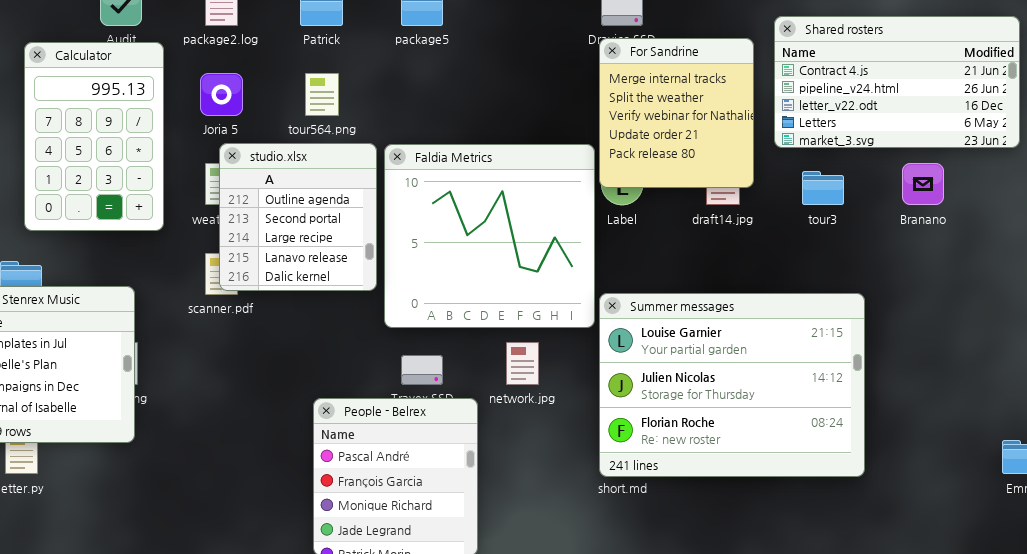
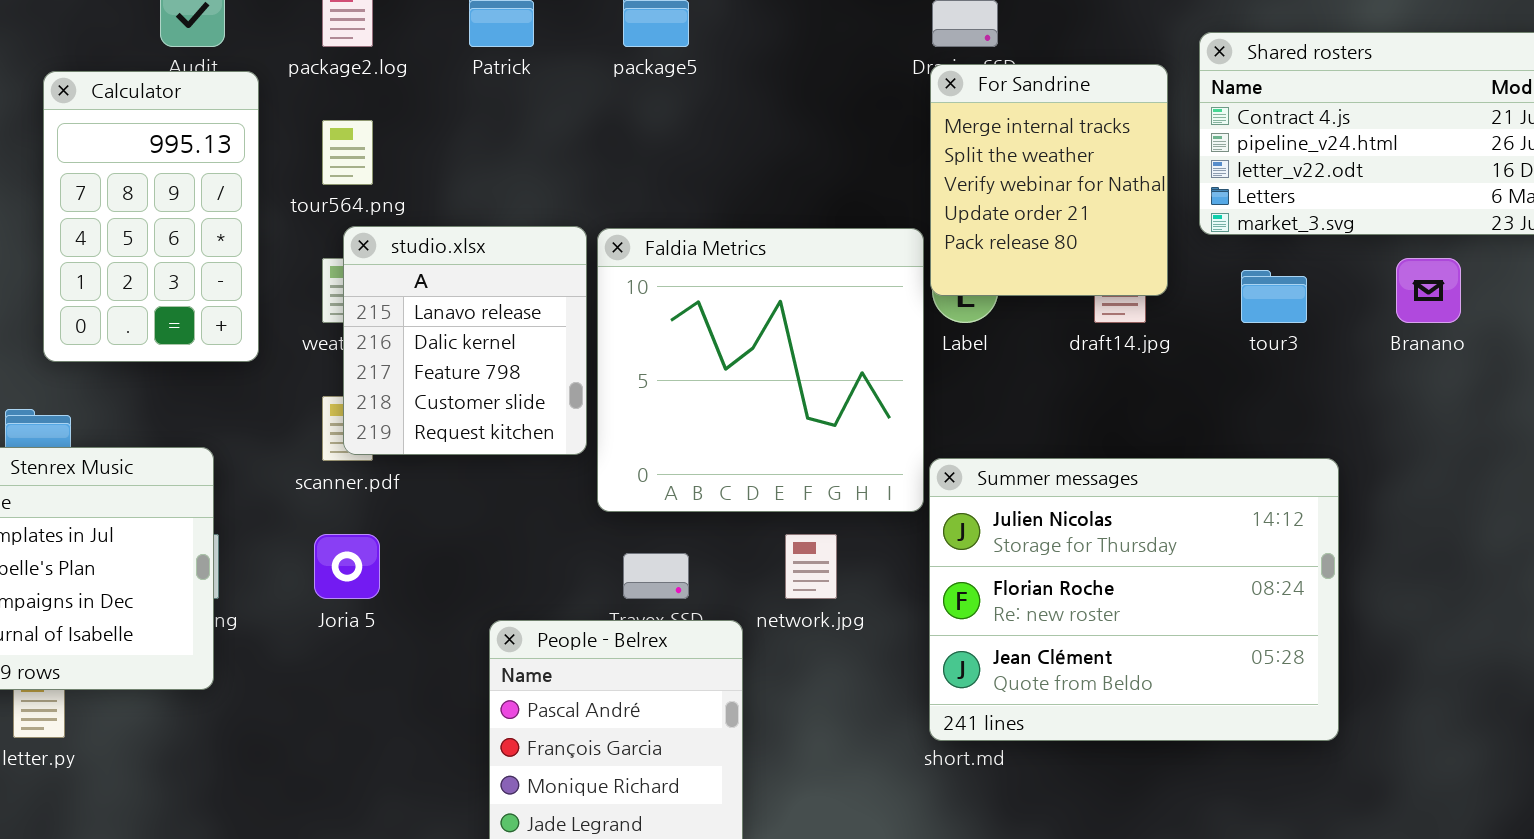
Joria 5: [200,73,243,116] -> [314,534,380,599], moved
tour564.png: [305,73,339,116] -> [322,120,373,185], moved
studio.xlsx: [219,143,377,291] -> [343,226,587,455], scrolled down 3 rows
Summer messages: [599,293,865,477] -> [929,458,1339,741], scrolled down 1 row

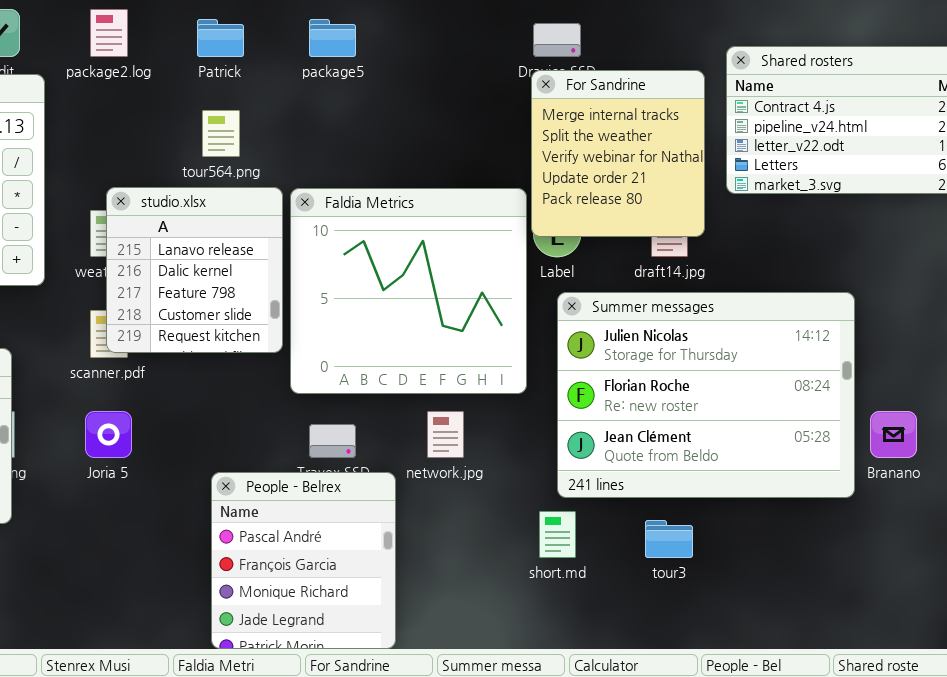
tour564.png: [322,120,373,185] -> [202,110,240,157], moved
Branano: [1396,258,1461,323] -> [870,411,917,458], moved
tour3: [1241,270,1307,323] -> [645,520,693,558], moved
Summer messages: [929,458,1339,741] -> [557,292,855,498], moved

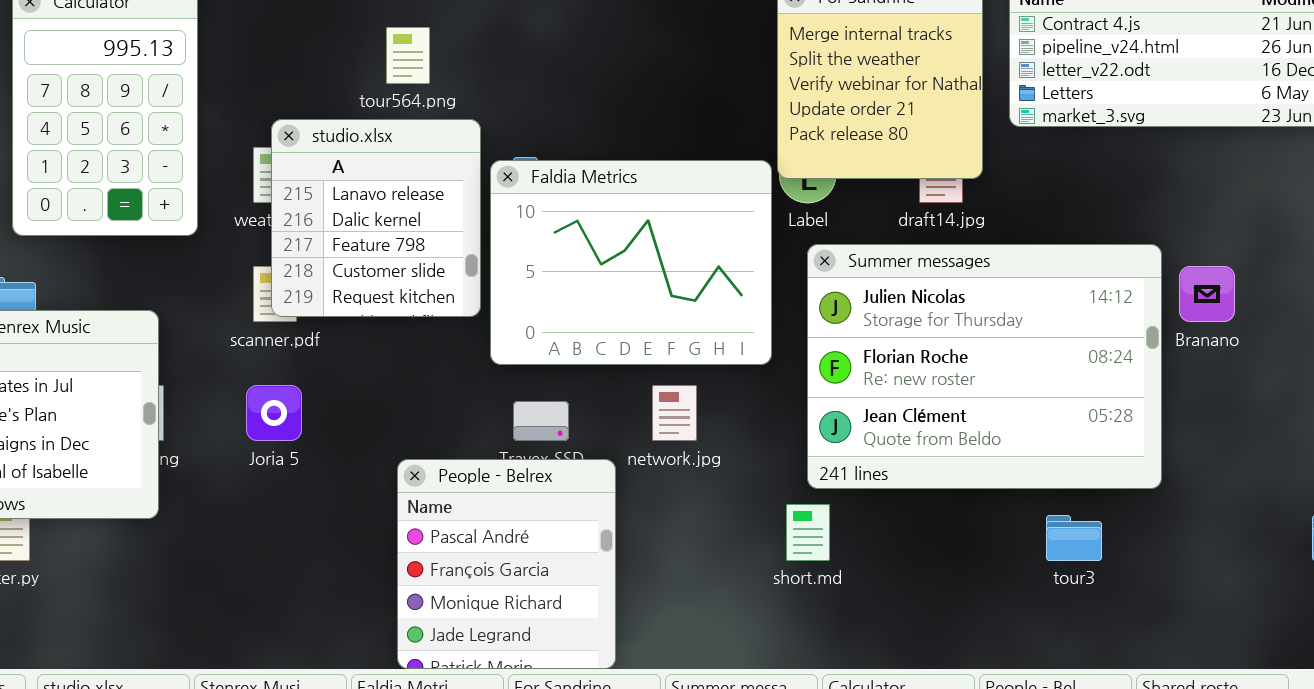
Faldia Metrics: [290,188,527,394] -> [490,160,772,365], resized
Branano: [870,411,917,458] -> [1179,266,1235,322], moved
tour3: [645,520,693,558] -> [1046,515,1102,561], moved

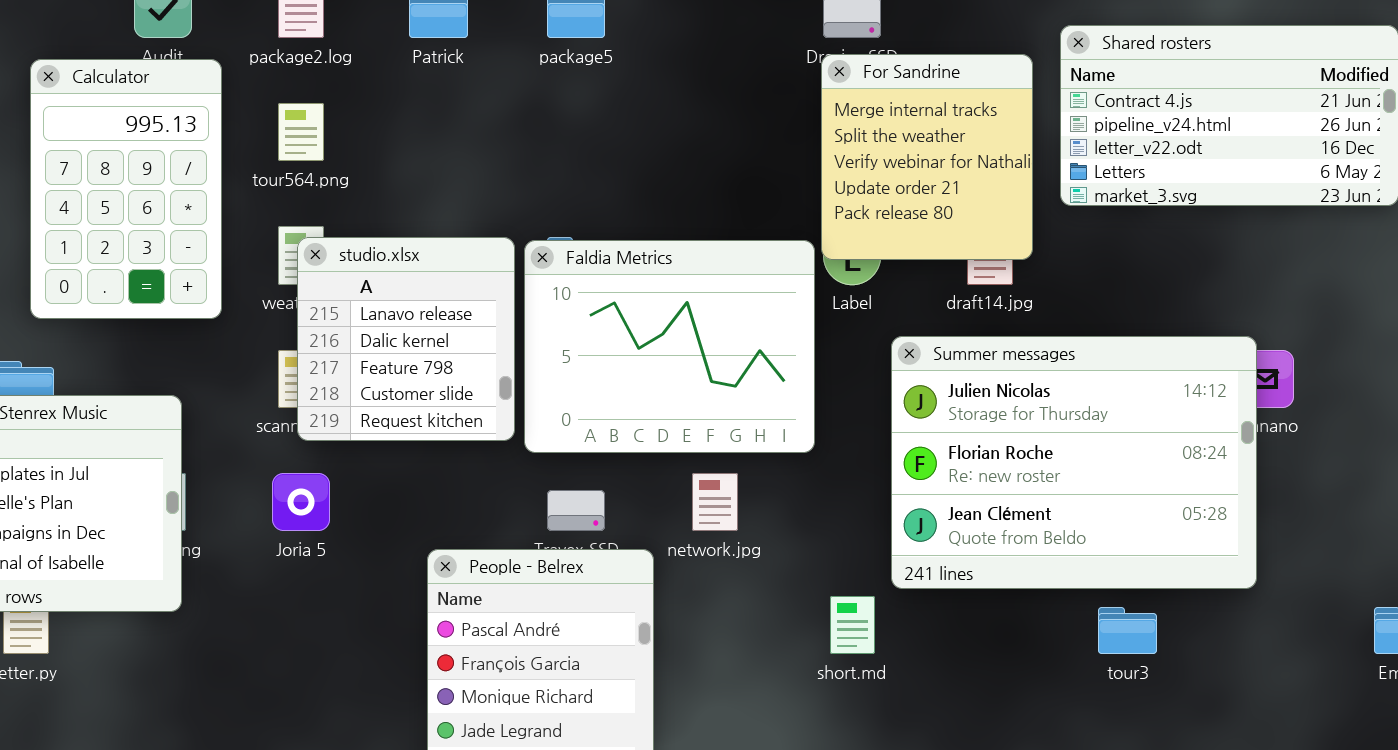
tour564.png: [386,27,430,84] -> [278,103,324,161], moved
studio.xlsx: [271,119,481,317] -> [297,237,515,441], moved
Summer messages: [807,244,1162,489] -> [891,336,1257,589], moved

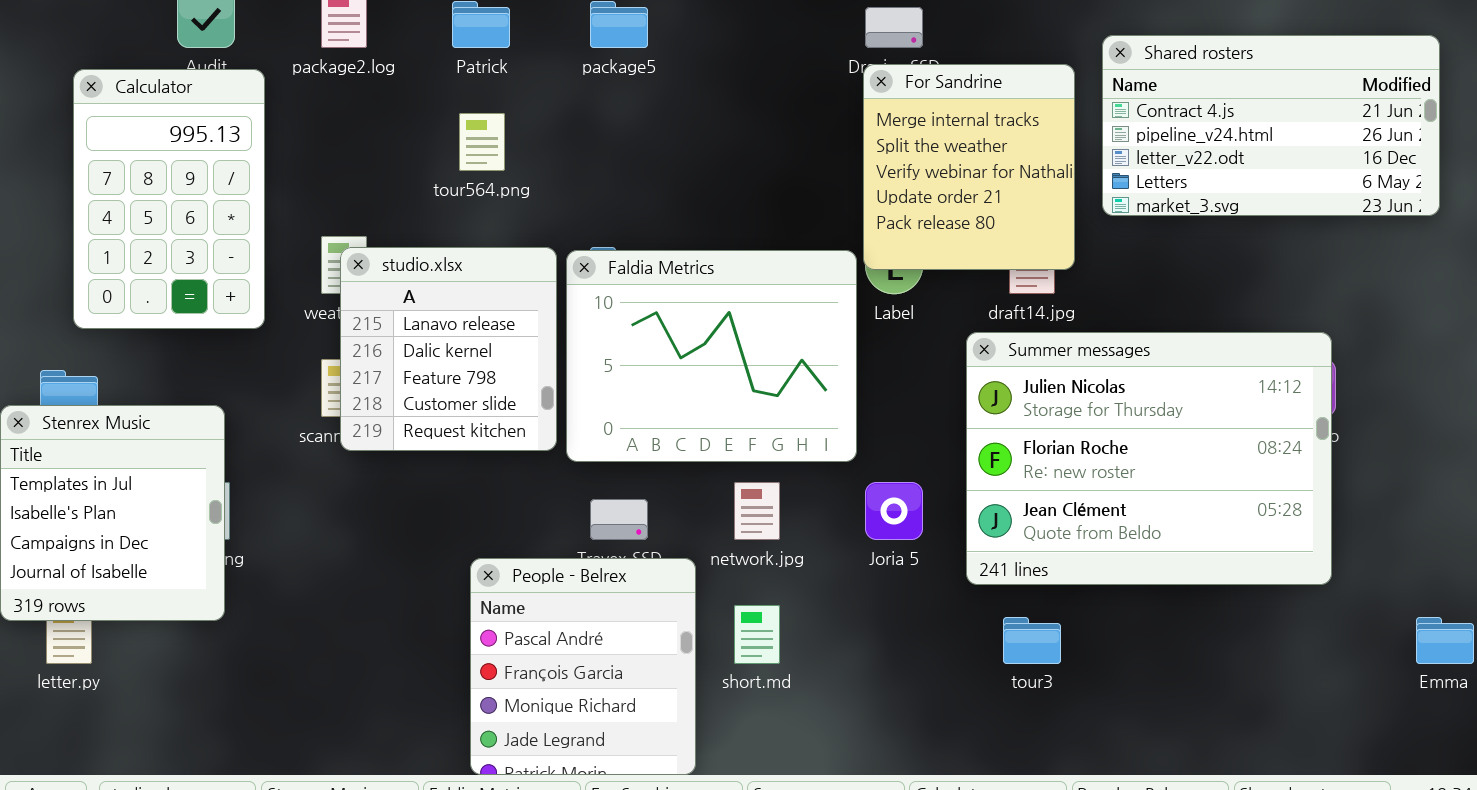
tour564.png: [278,103,324,161] -> [459,113,505,171], moved
Summer messages: [891,336,1257,589] -> [966,332,1332,585], moved
Joria 5: [272,473,330,531] -> [865,482,923,540], moved
short.md: [830,596,875,654] -> [734,605,780,664], moved
tour3: [1098,607,1157,654] -> [1003,617,1061,664], moved

